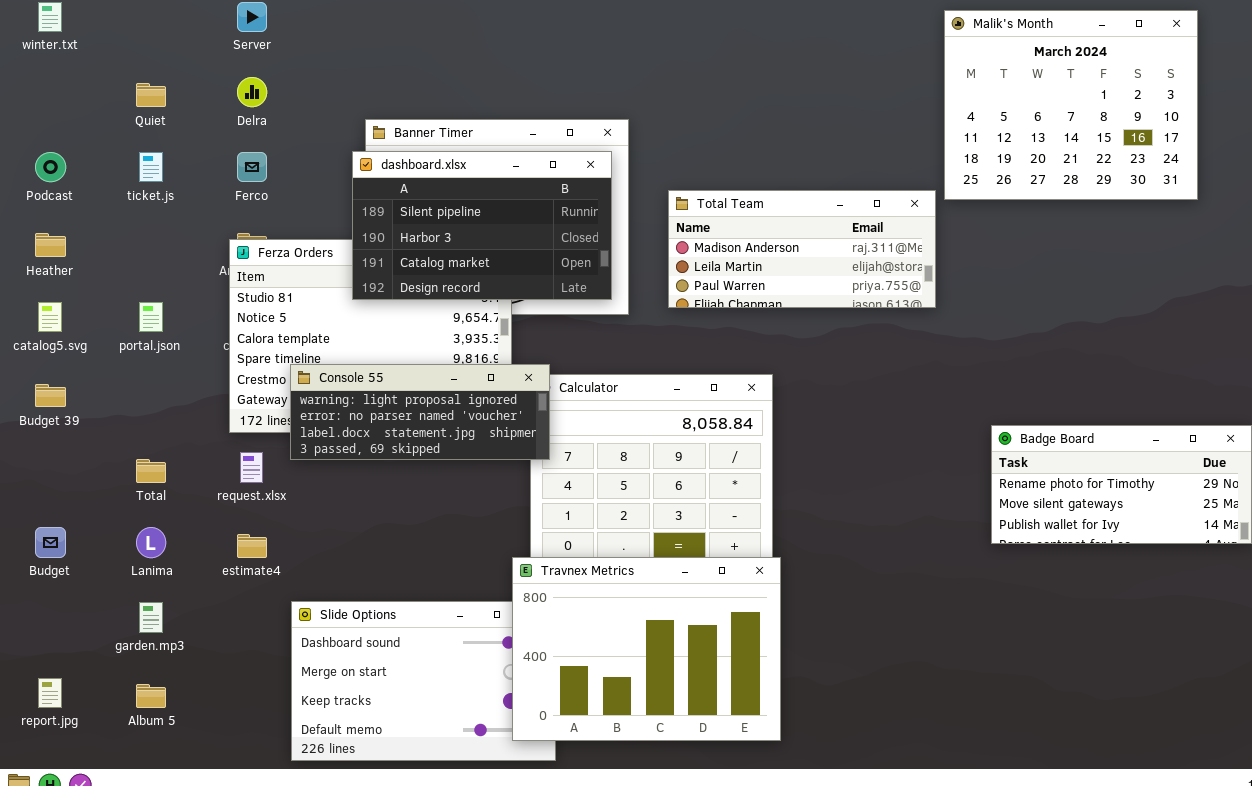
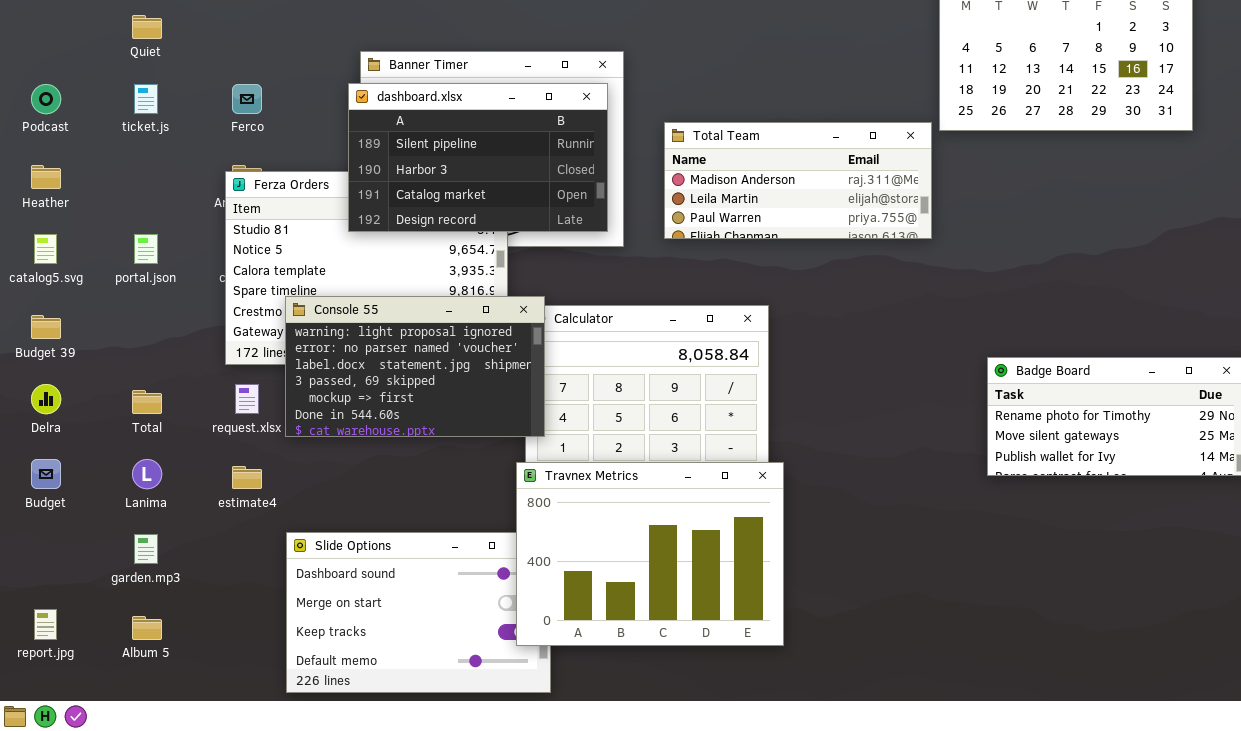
Delra: [237,77,267,107] -> [31,384,61,414], moved
Console 55: [290,364,550,460] -> [285,296,545,437], resized
Travnex Metrics: [512,557,781,741] -> [516,462,784,646], moved

